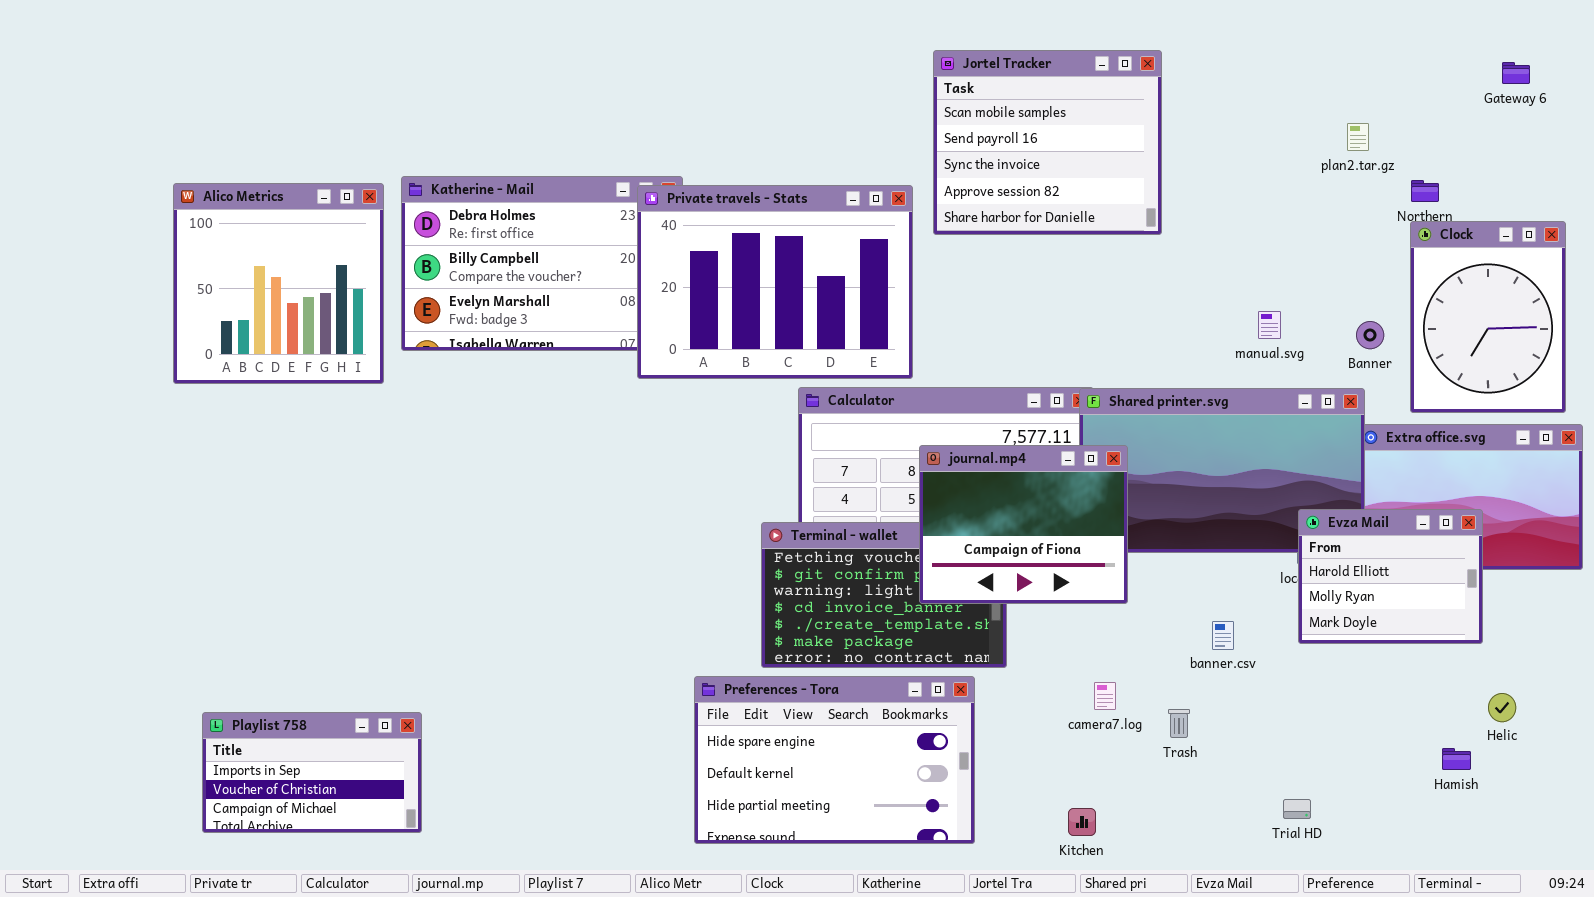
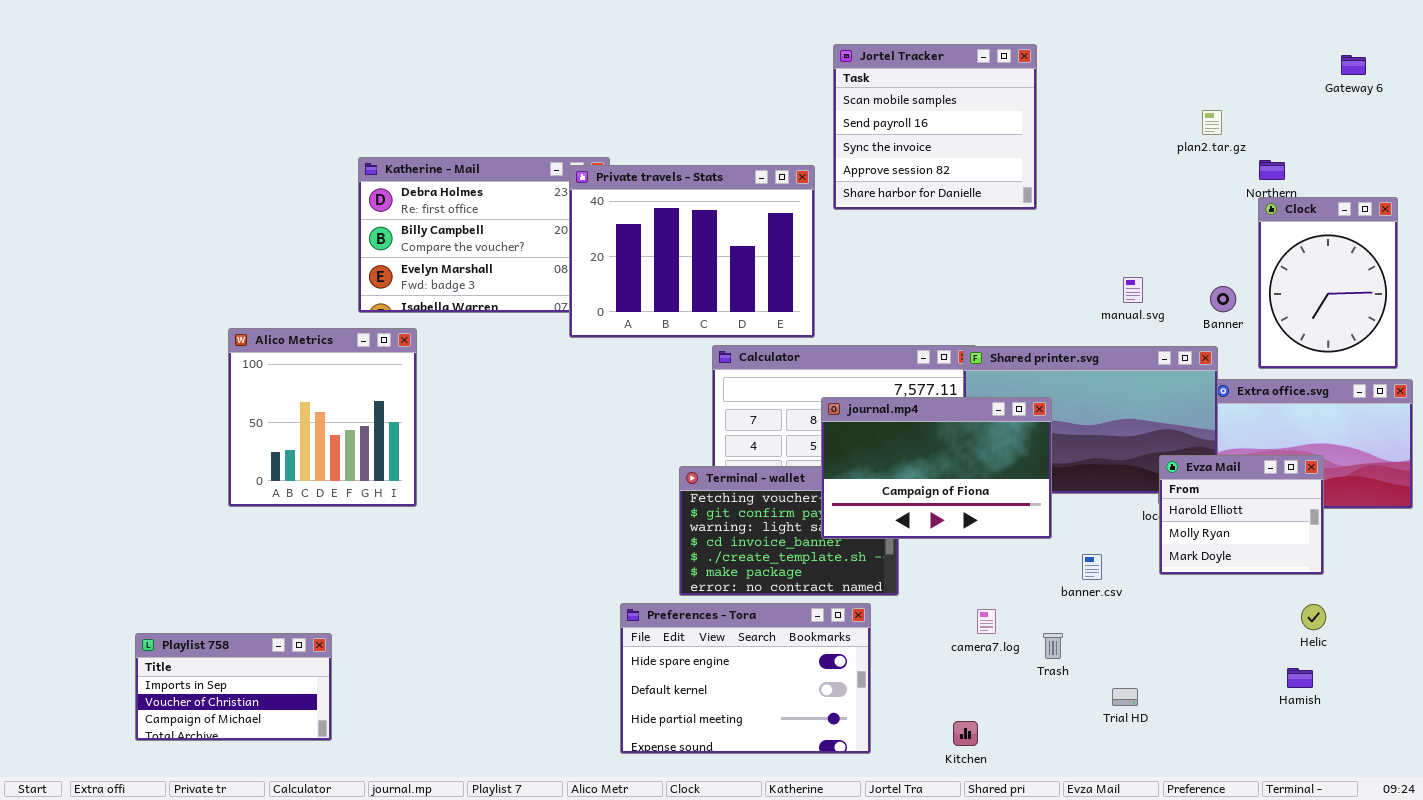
Alico Metrics: [173,183,384,384] -> [228,328,417,507], moved
journal.mp4: [919,445,1128,604] -> [821,397,1052,539], resized
Helic: [1488,693,1516,722] -> [1301,604,1326,630], moved
Playlist 758: [202,712,422,833] -> [135,633,332,741], moved
Trial HD: [1283,799,1311,819] -> [1112,688,1138,706], moved

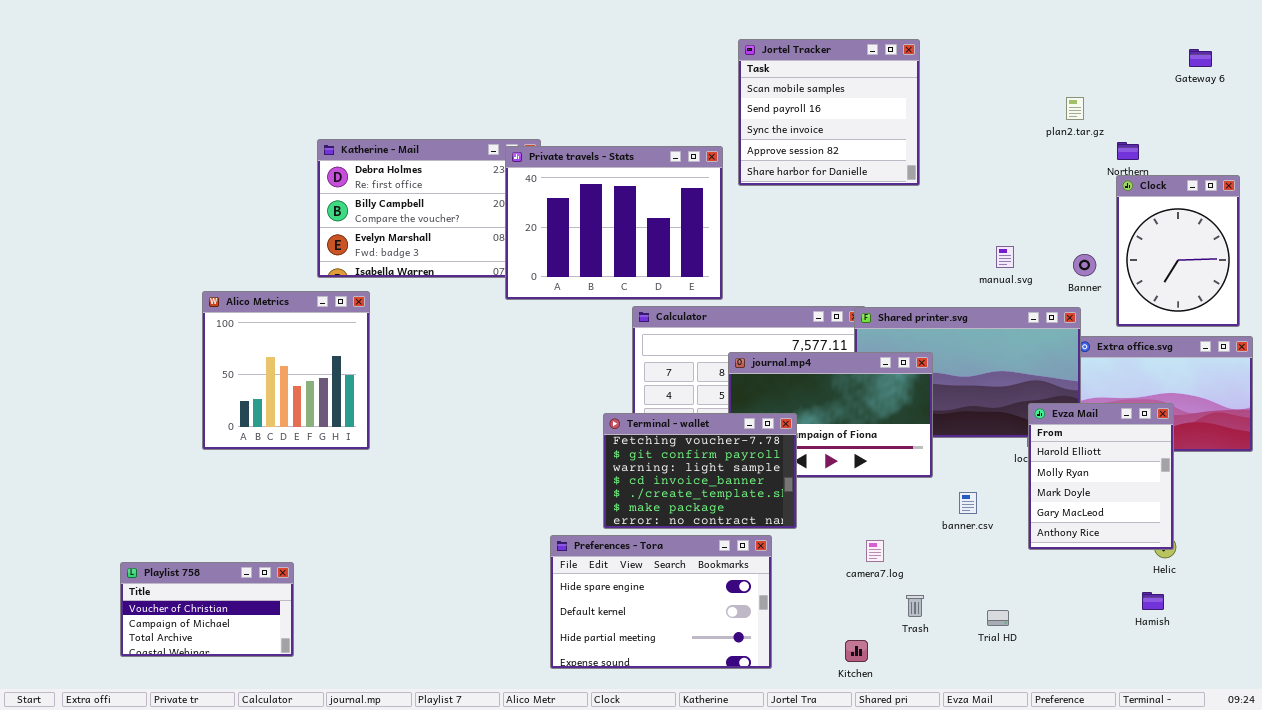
Evza Mail: [1159,455,1324,575] -> [1028,403,1174,550], resized
Terminal - wallet: [679,466,899,596] -> [603,413,797,529], raised
Playlist 758: [135,633,332,741] -> [120,562,294,657], scrolled down 1 row
Trash: [1043,633,1063,659] -> [906,595,924,617], moved

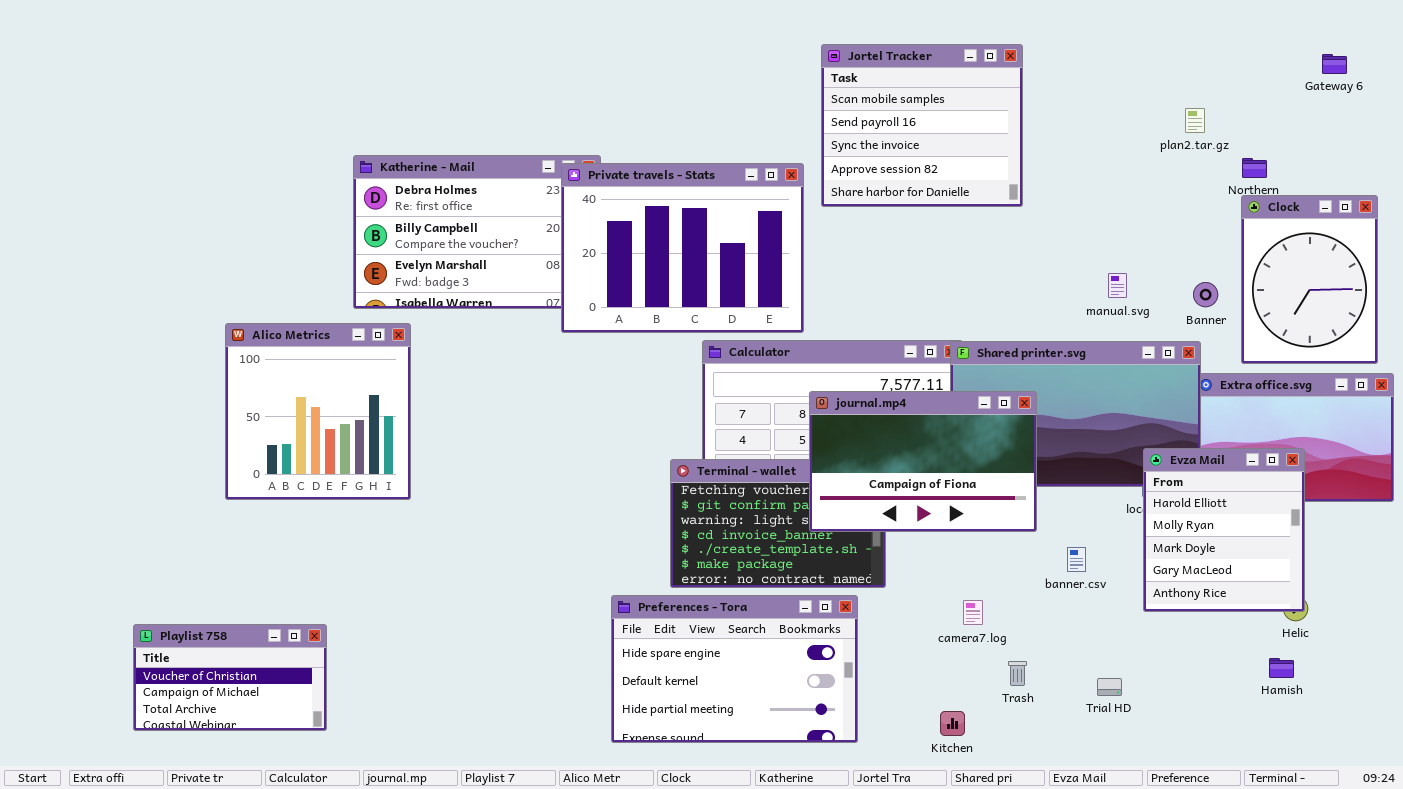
journal.mp4: [728,352,933,478] -> [809,391,1037,532], raised

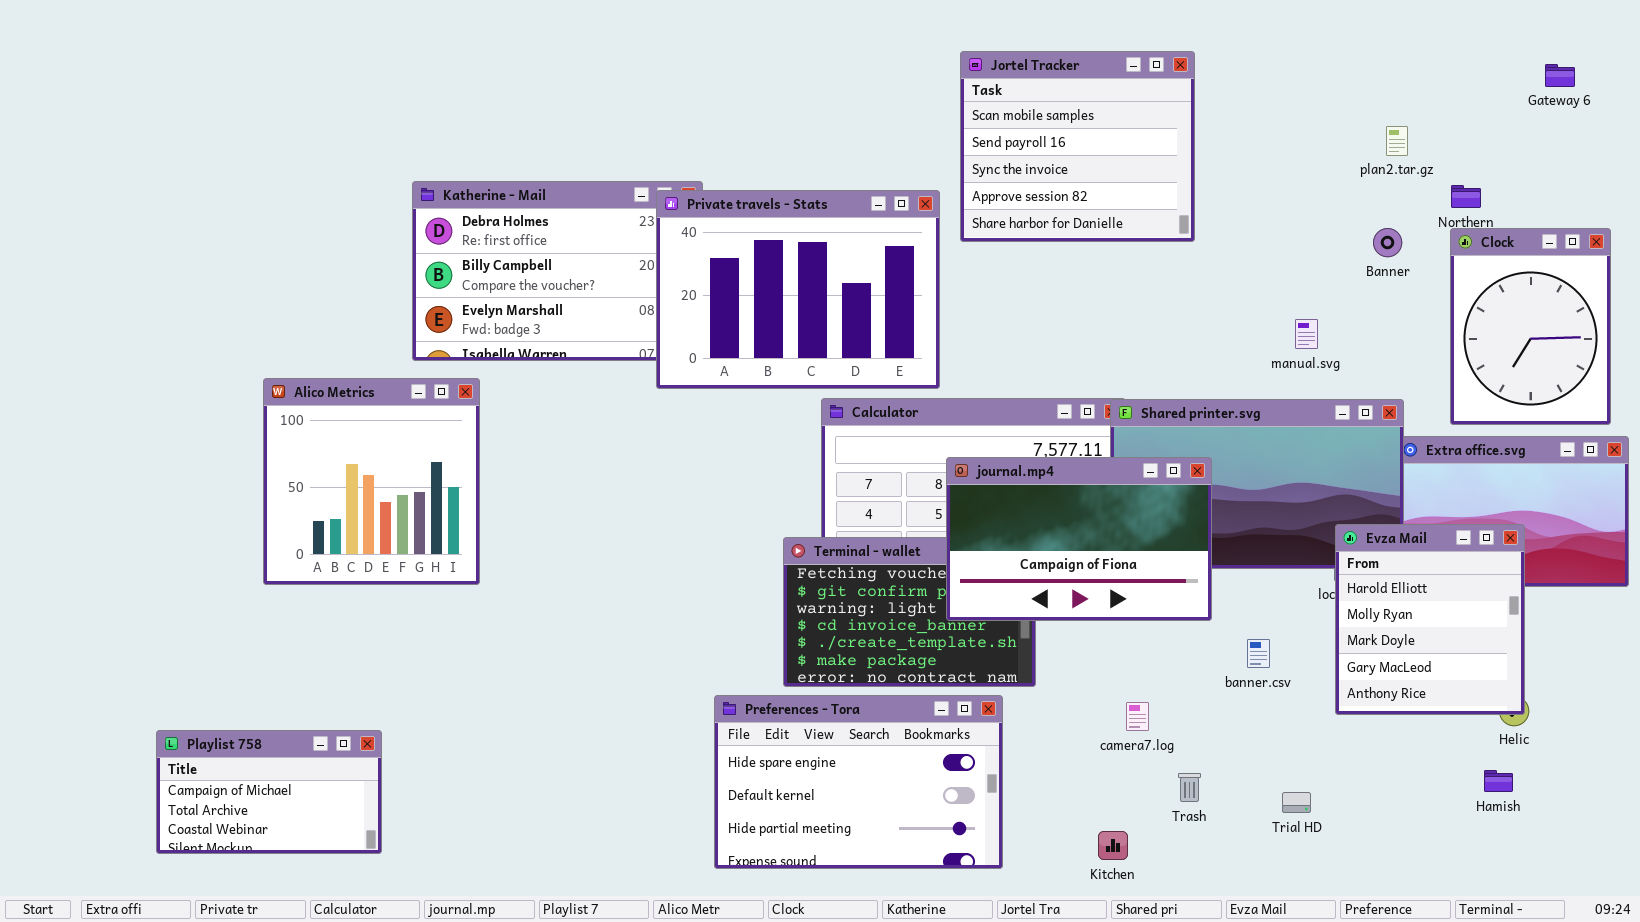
Banner: [1193,282,1218,307] -> [1373,228,1402,257], moved
Playlist 758: [133,624,327,731] -> [156,730,382,854], scrolled down 1 row

